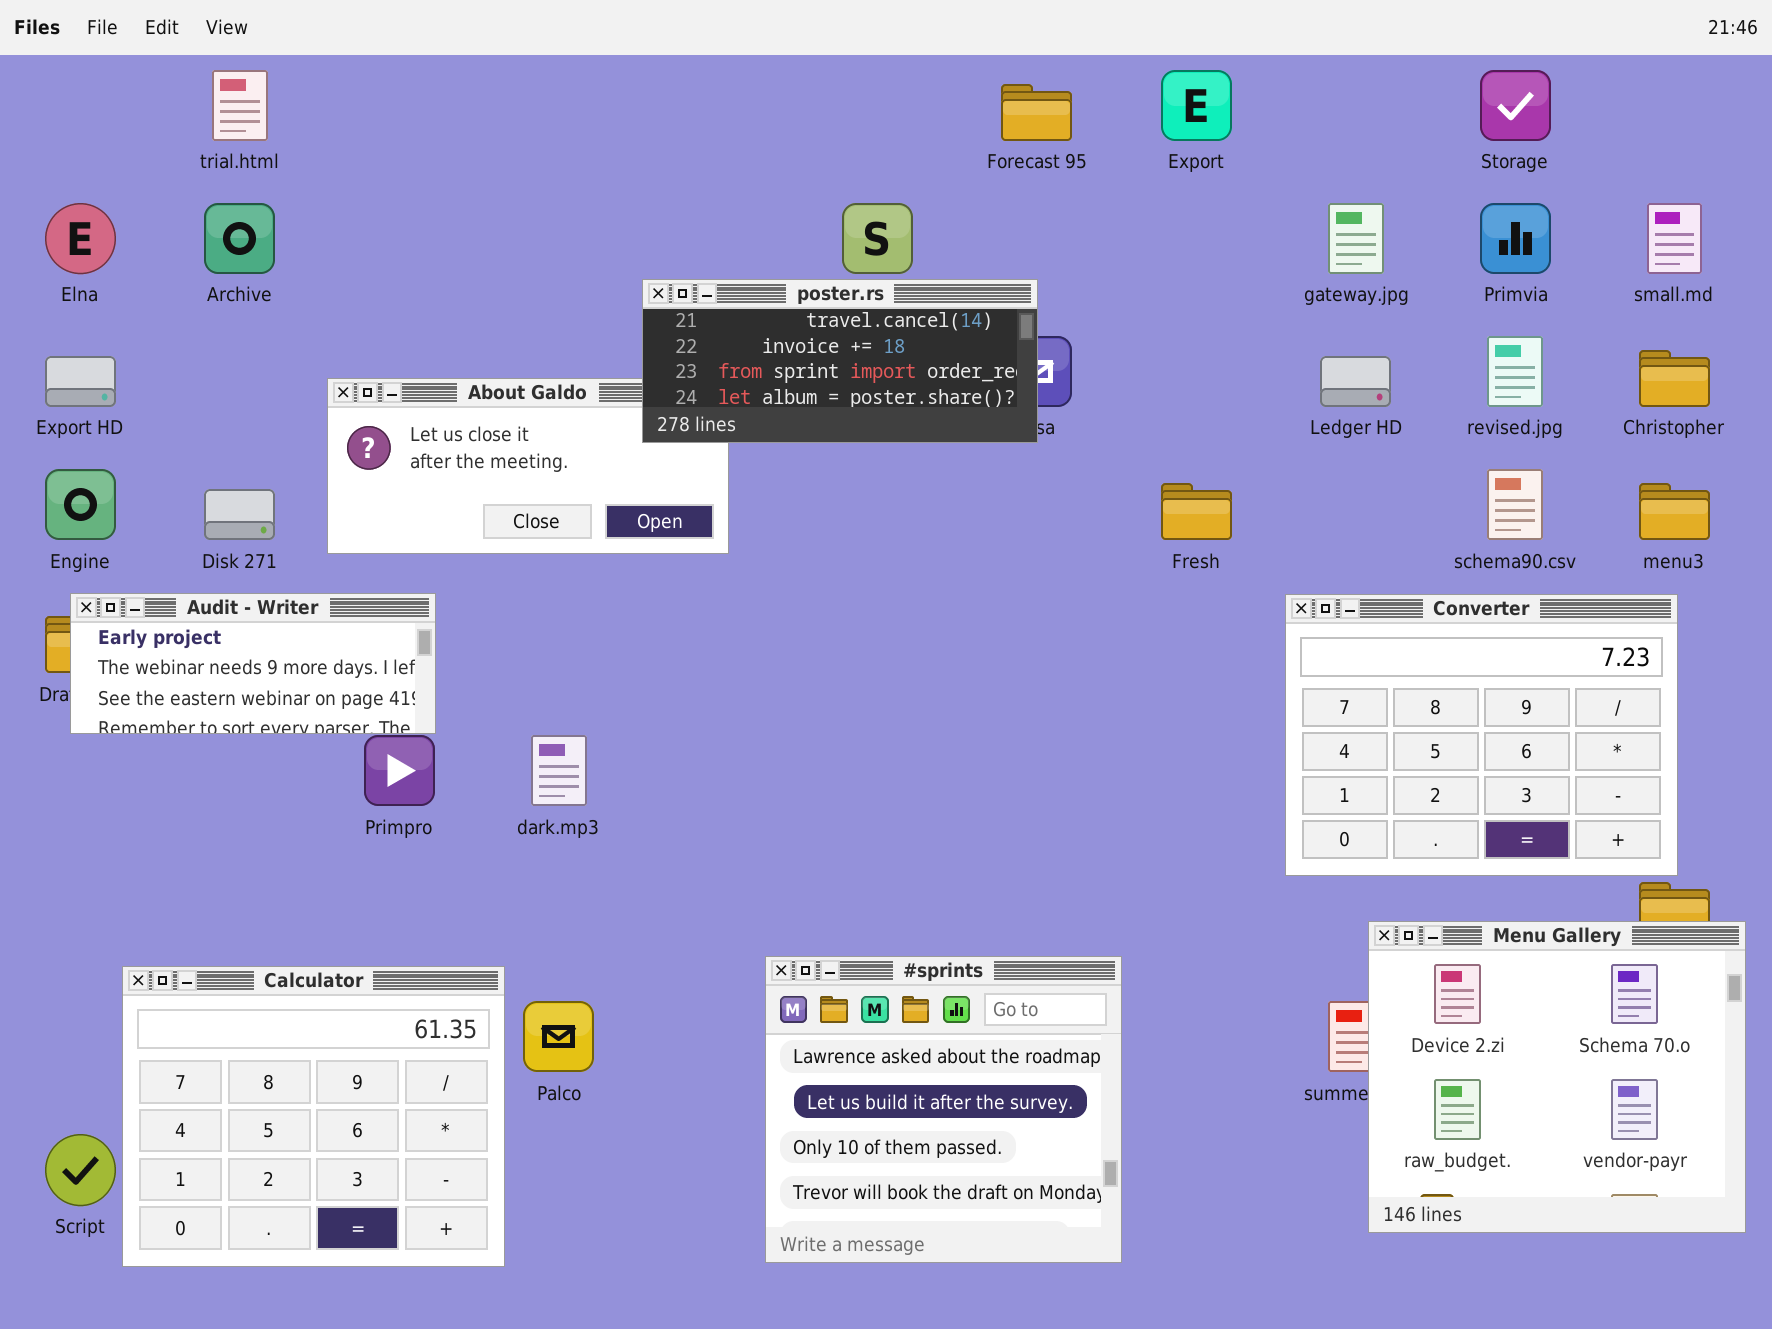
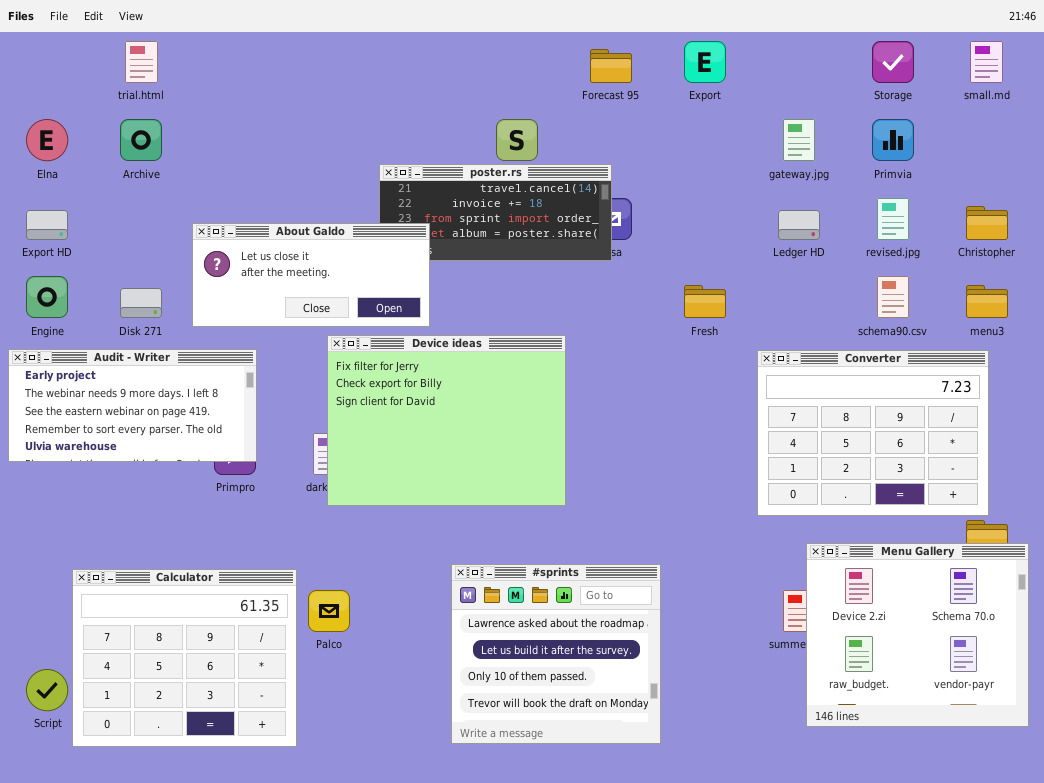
small.md: [1647,203,1702,274] -> [970,41,1003,83], moved
About Galdo: [327,378,729,554] -> [192,223,430,327], raised
Device ideas: none -> [327,335,566,506], opened
Audit - Writer: [70,593,436,734] -> [8,349,257,462], resized

